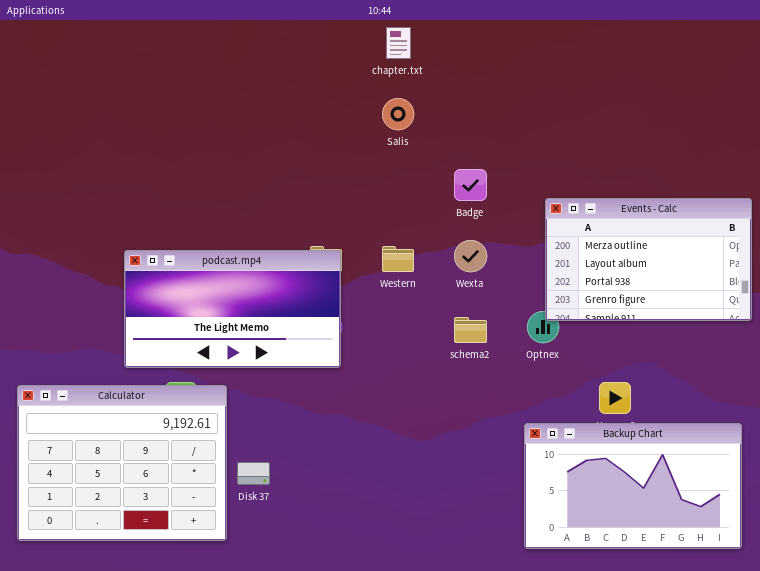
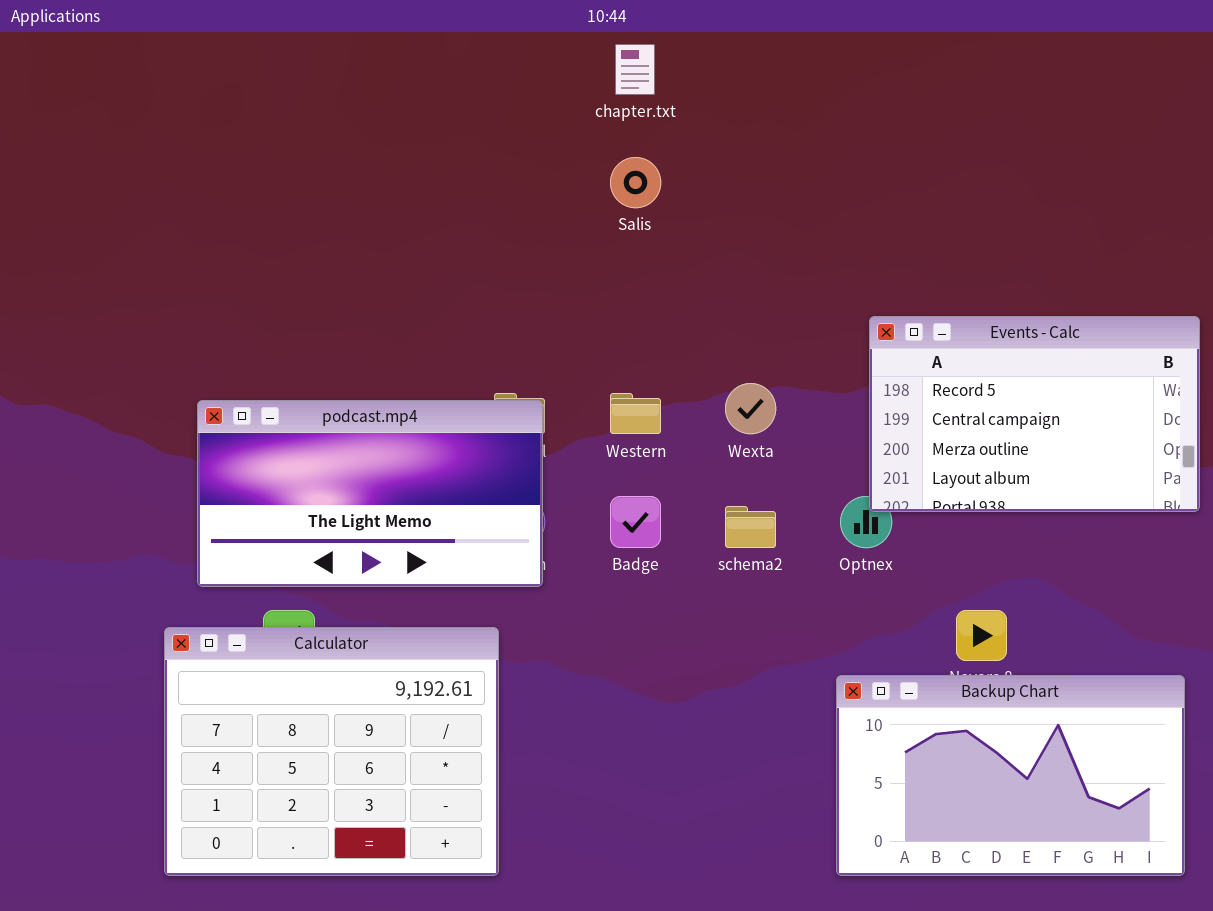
Badge: [454,169,487,201] -> [610,496,661,548], moved
Events - Calc: [545,198,752,321] -> [869,316,1200,512], scrolled up 2 rows
Calculator: [17,385,227,541] -> [164,627,499,876], moved

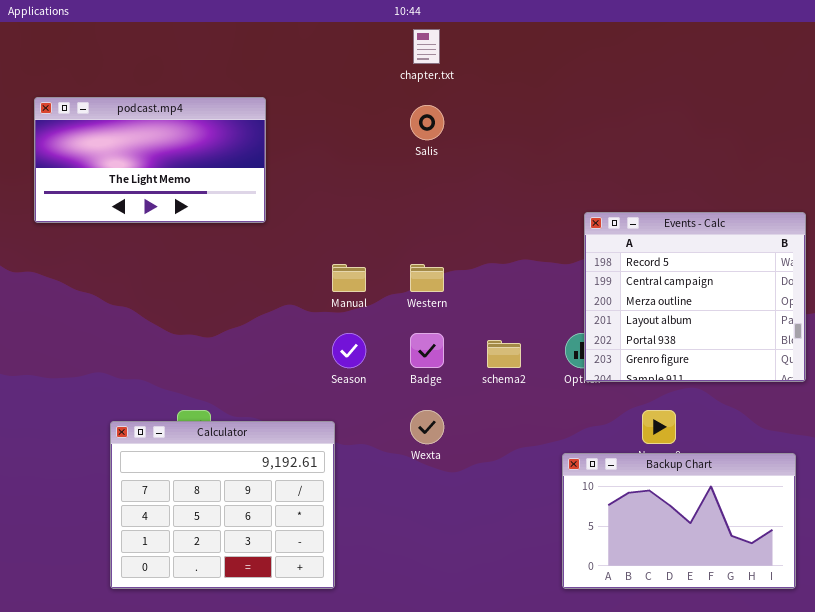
Events - Calc: [869,316,1200,512] -> [584,212,806,382], resized
Wexta: [725,383,776,434] -> [410,410,444,444], moved
podcast.mp4: [197,400,543,587] -> [34,97,266,223], moved

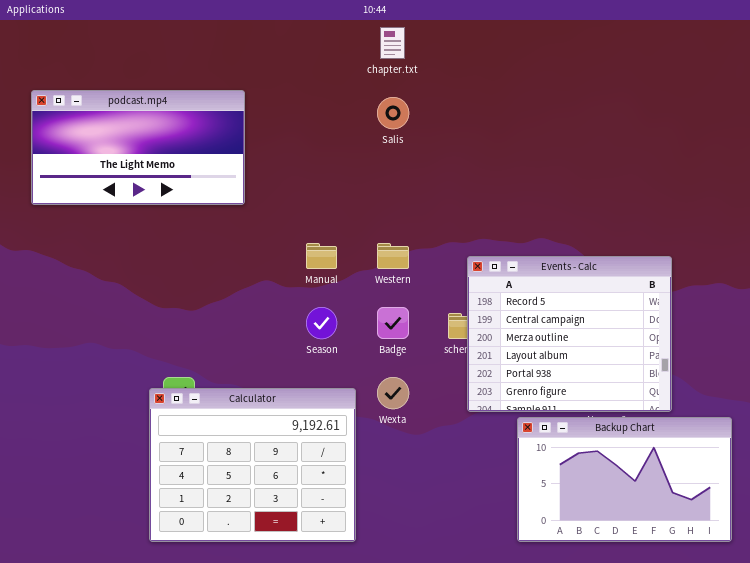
Events - Calc: [584,212,806,382] -> [467,256,672,412], moved
Calculator: [110,421,335,589] -> [149,388,356,542], moved

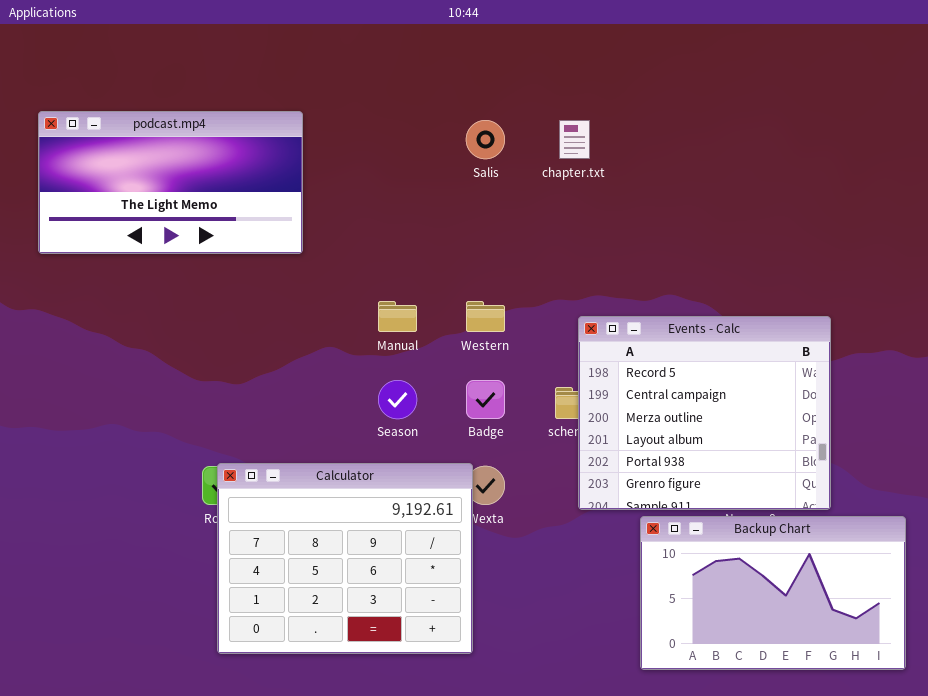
chapter.txt: [380,27,405,59] -> [559,120,590,159], moved
Calculator: [149,388,356,542] -> [217,463,473,654], moved

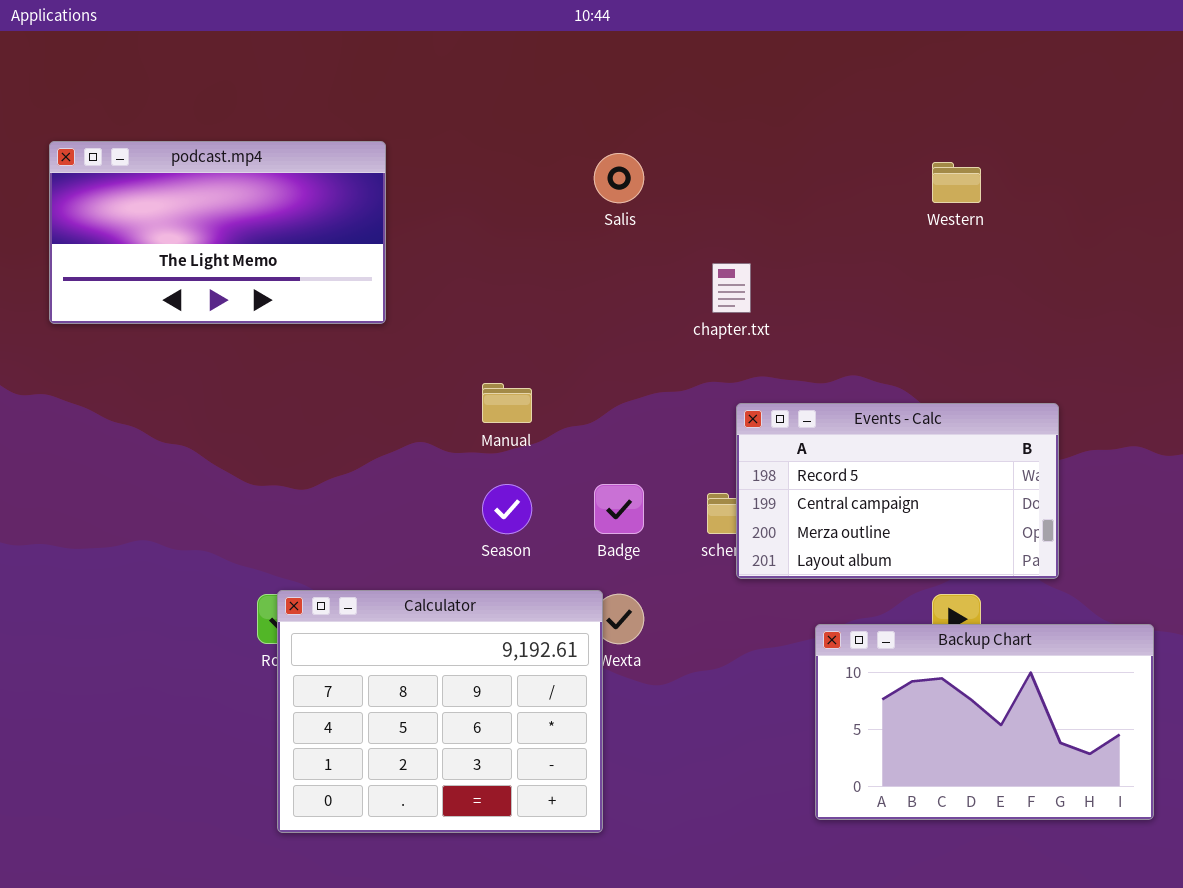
chapter.txt: [559,120,590,159] -> [712,263,751,313], moved
Western: [466,301,505,332] -> [932,162,981,203], moved
Events - Calc: [578,316,831,510] -> [736,403,1059,579], resized
Backup Chart: [640,516,906,670] -> [815,624,1154,820], moved

